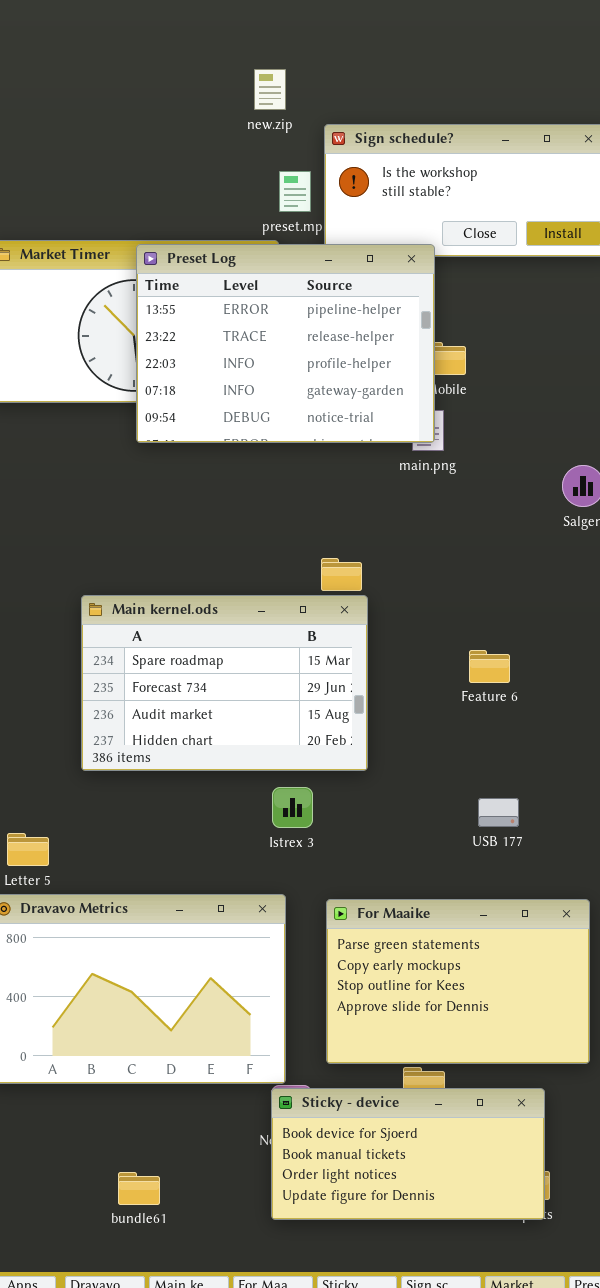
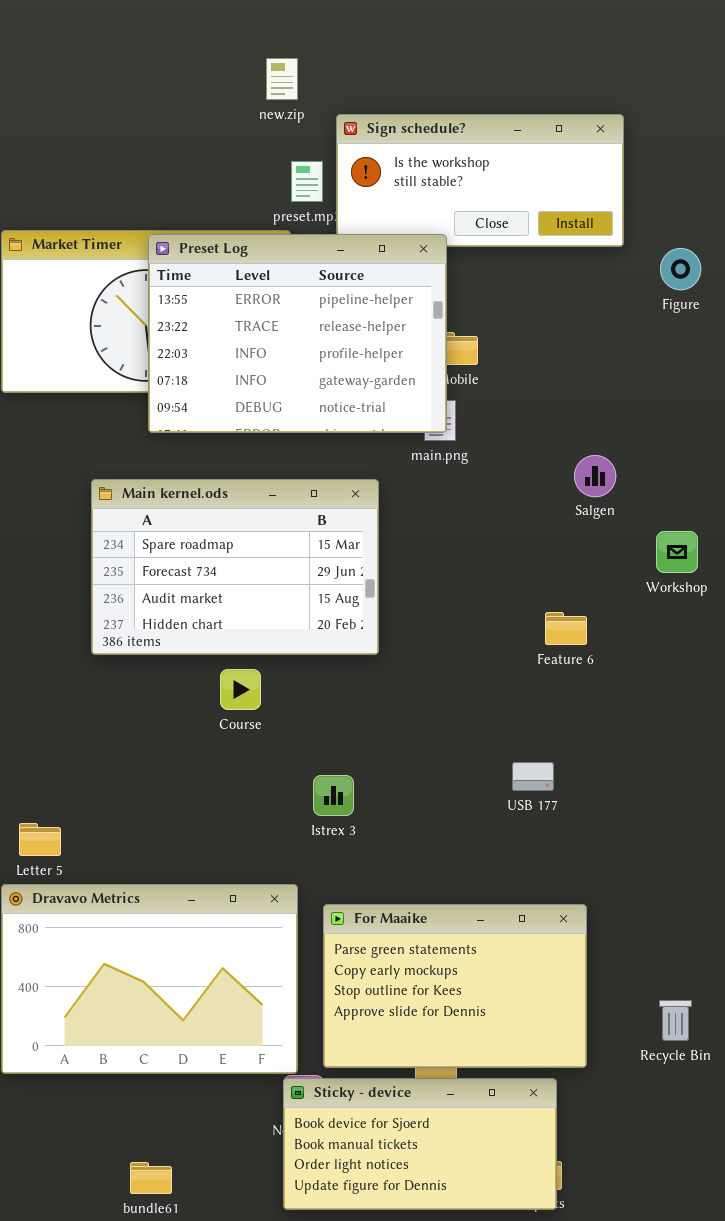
Main kernel.ods: [81,595,368,771] -> [91,479,379,655], moved
Feature 6: [469,650,510,683] -> [545,612,587,645], moved
Istrex 3: [272,787,313,828] -> [313,775,354,816], moved
USB 177: [478,798,519,827] -> [512,762,554,791], moved
For Maaike: [326,899,590,1064] -> [323,904,587,1068], moved

